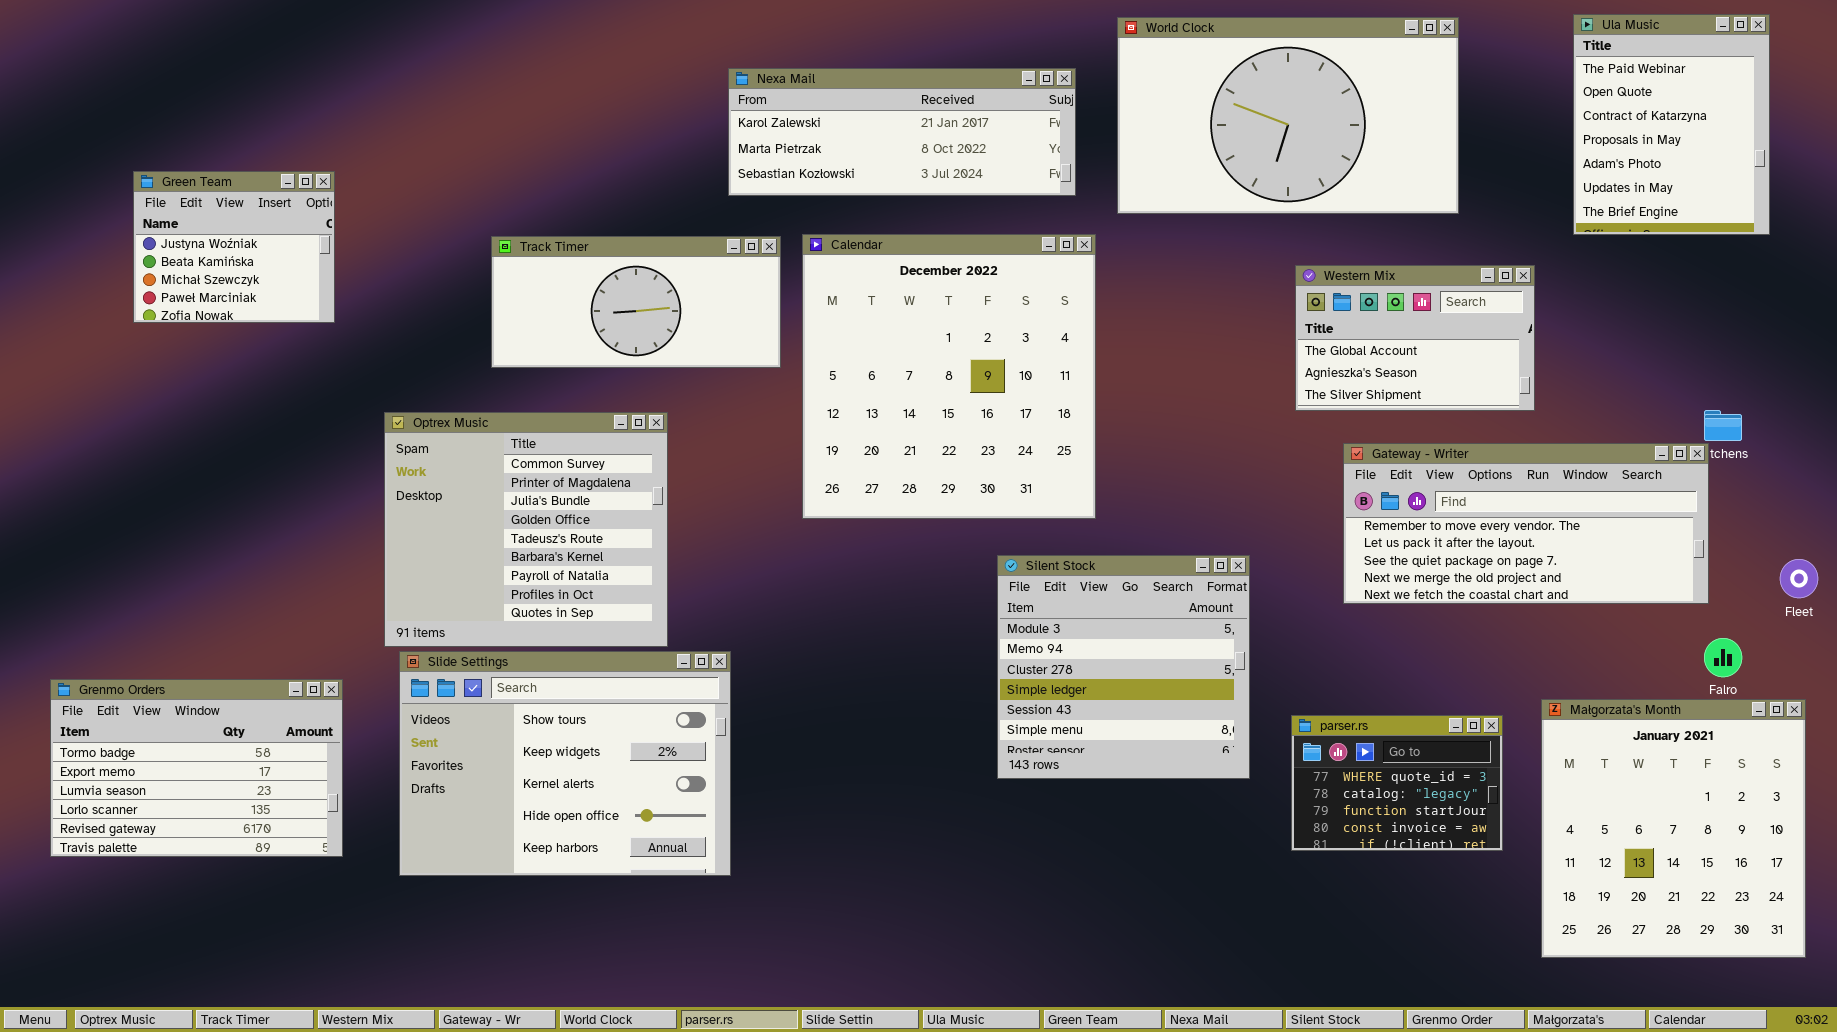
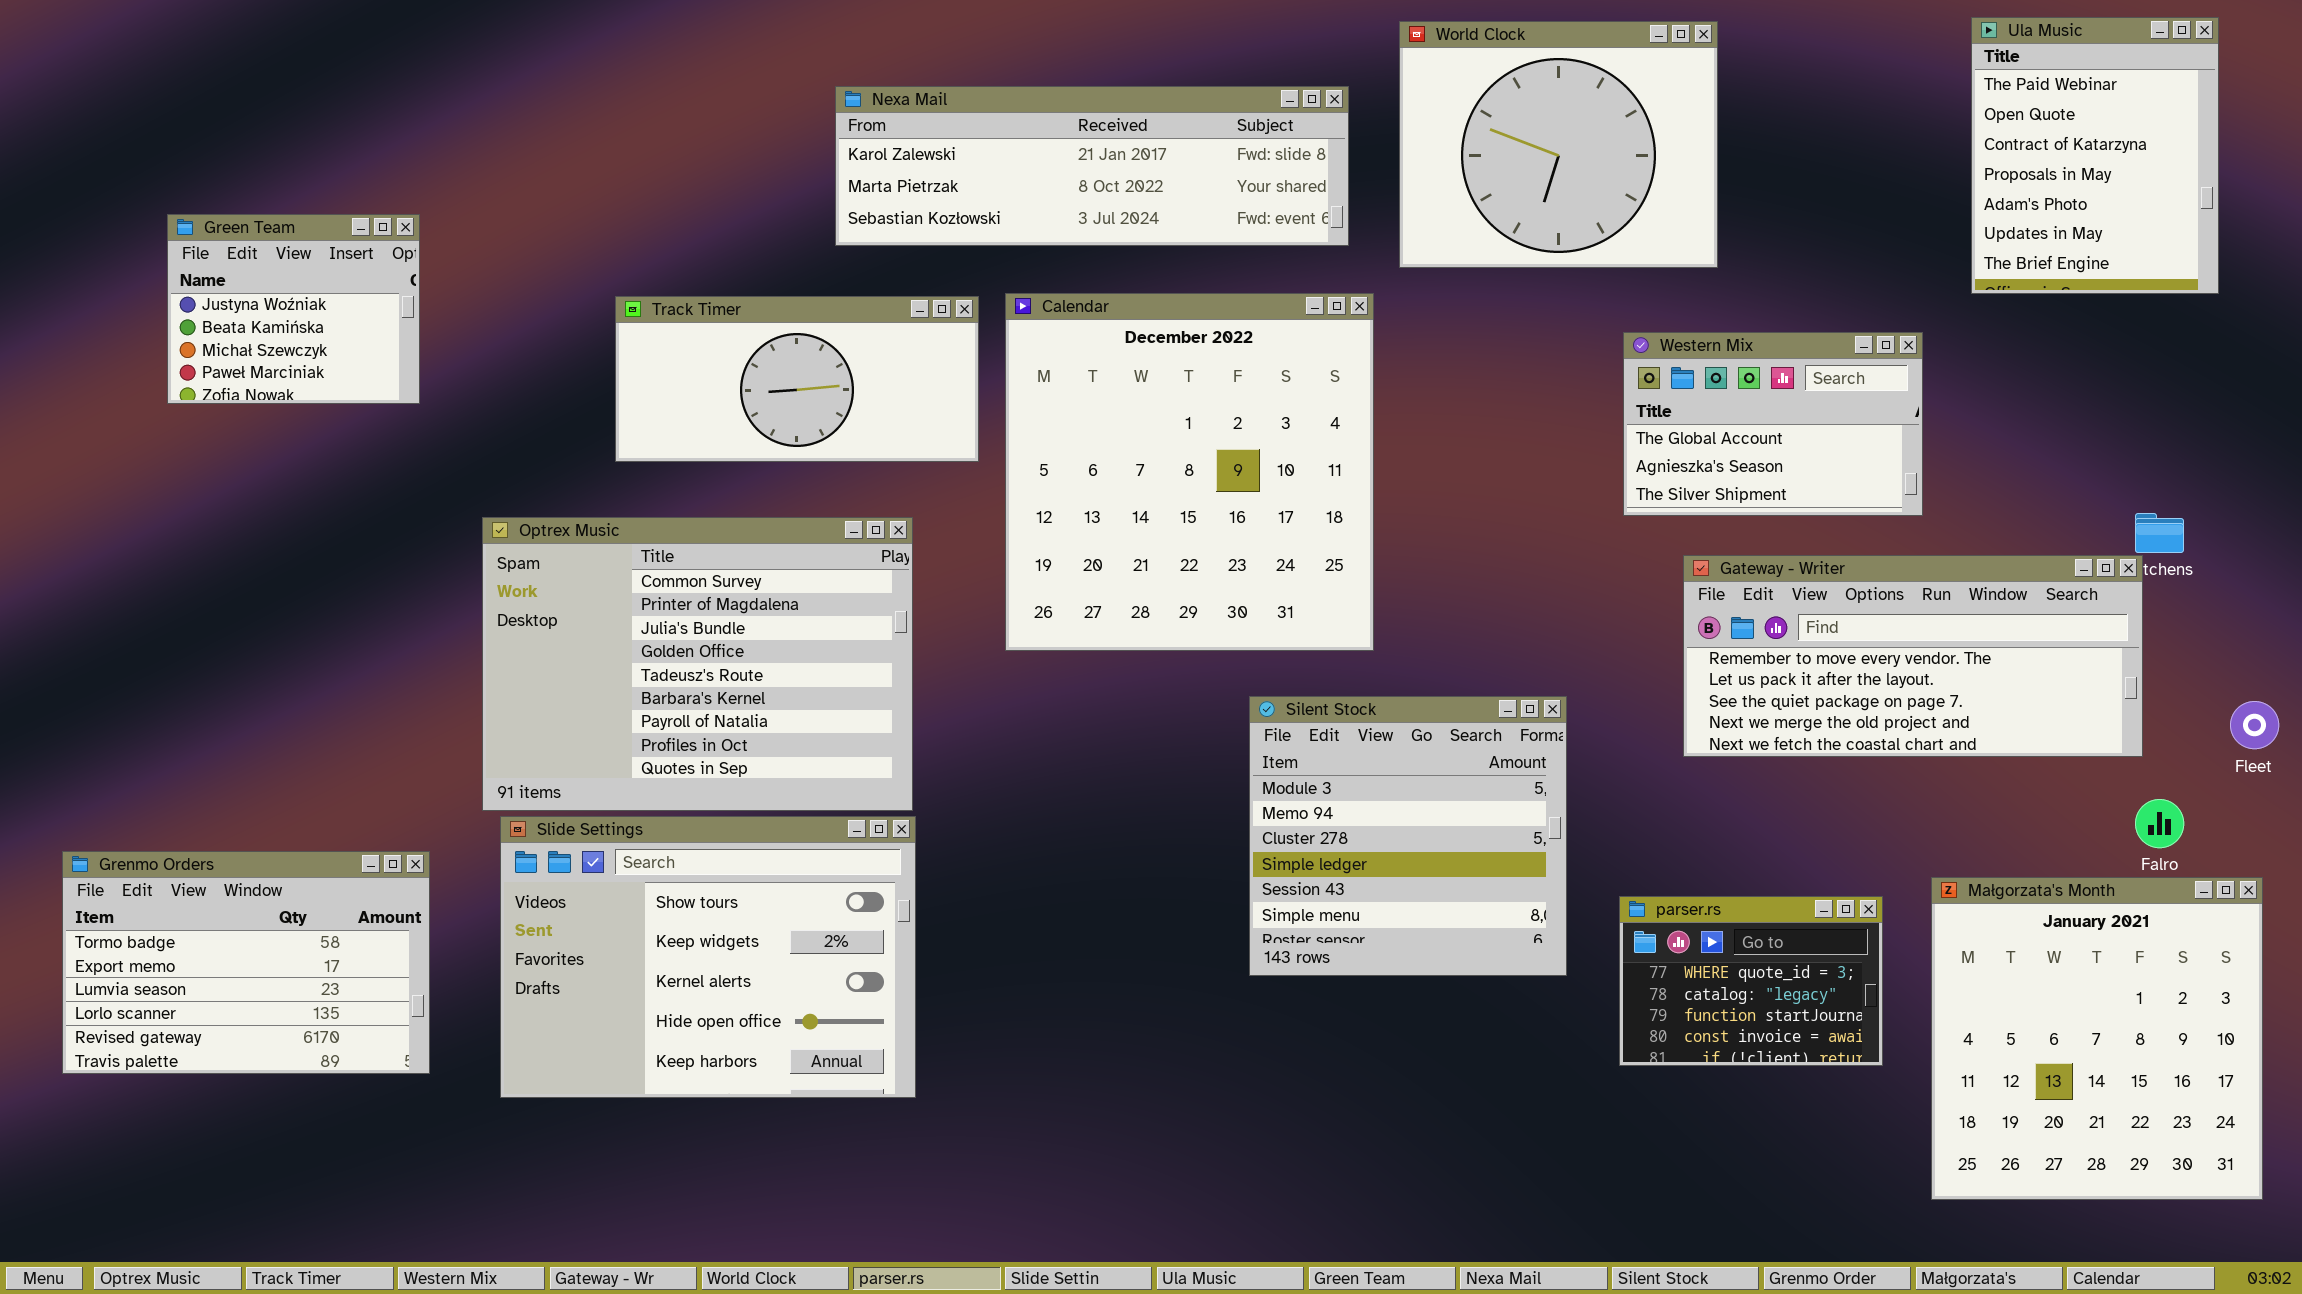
World Clock: [1117,17,1459,214] -> [1399,21,1718,268], resized
Nexa Mail: [728,68,1076,196] -> [835,86,1349,246], resized
Optrex Music: [384,412,668,647] -> [482,517,913,811], resized

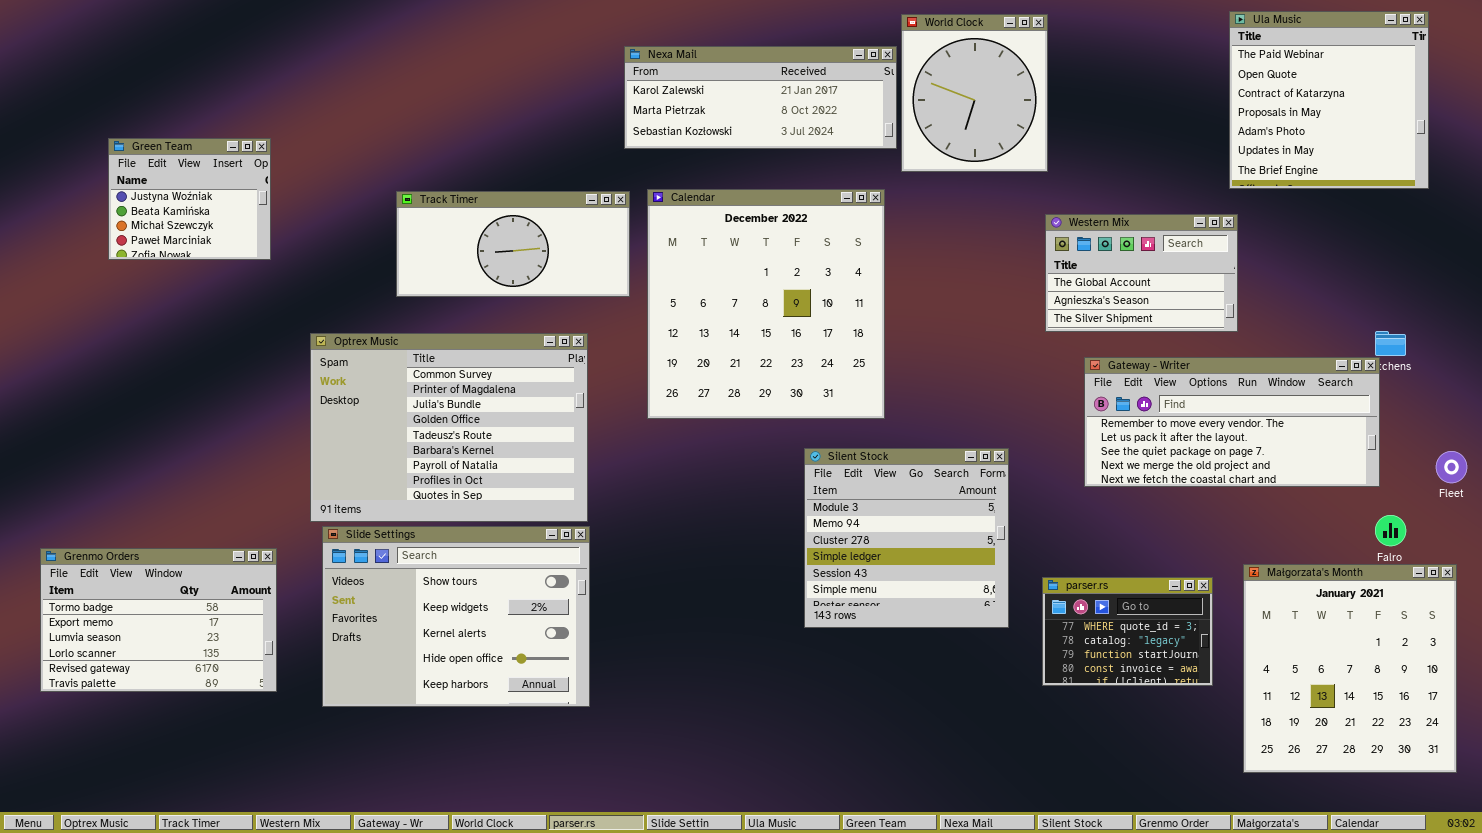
Ula Music: [1971,17,2219,294] -> [1229,11,1429,189], resized
World Clock: [1399,21,1718,268] -> [901,14,1048,172], resized
Nexa Mail: [835,86,1349,246] -> [624,46,897,149], moved, resized

